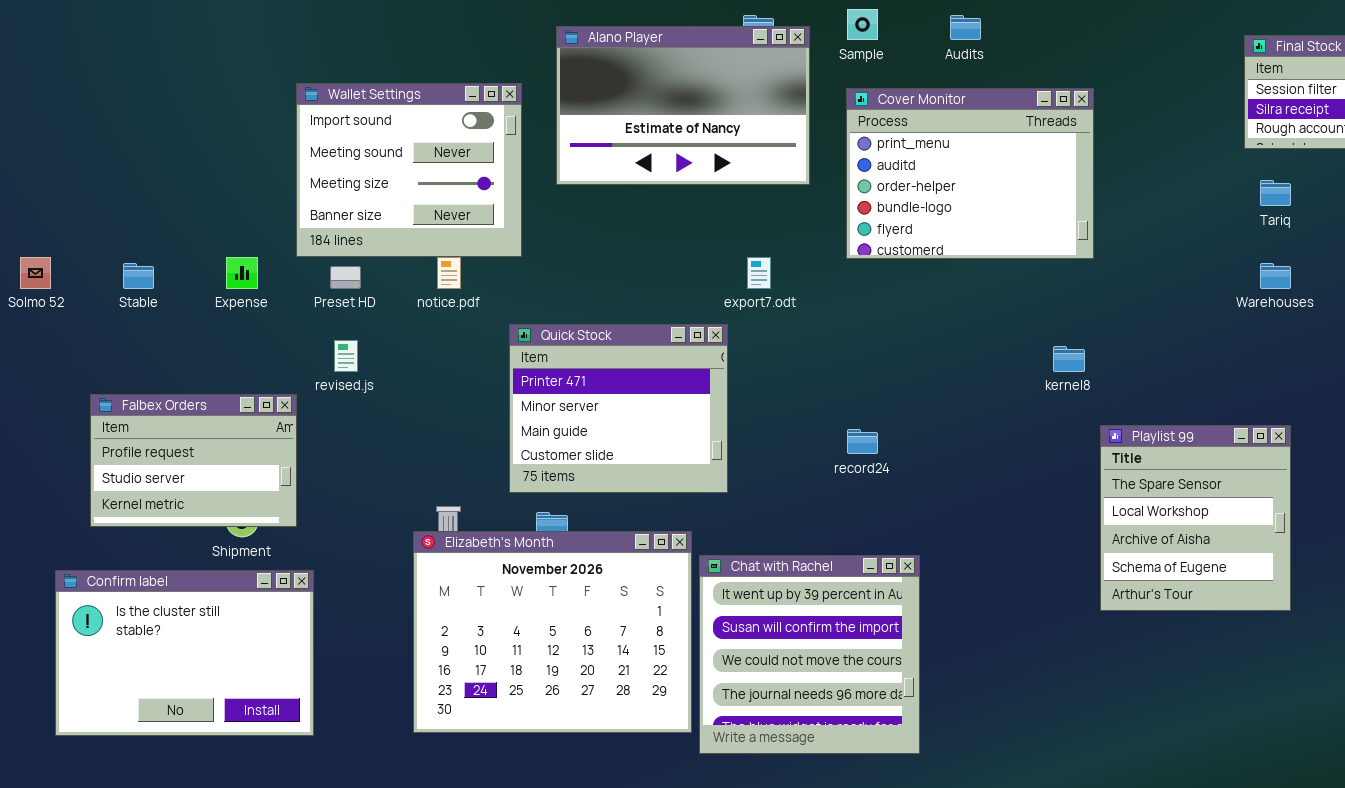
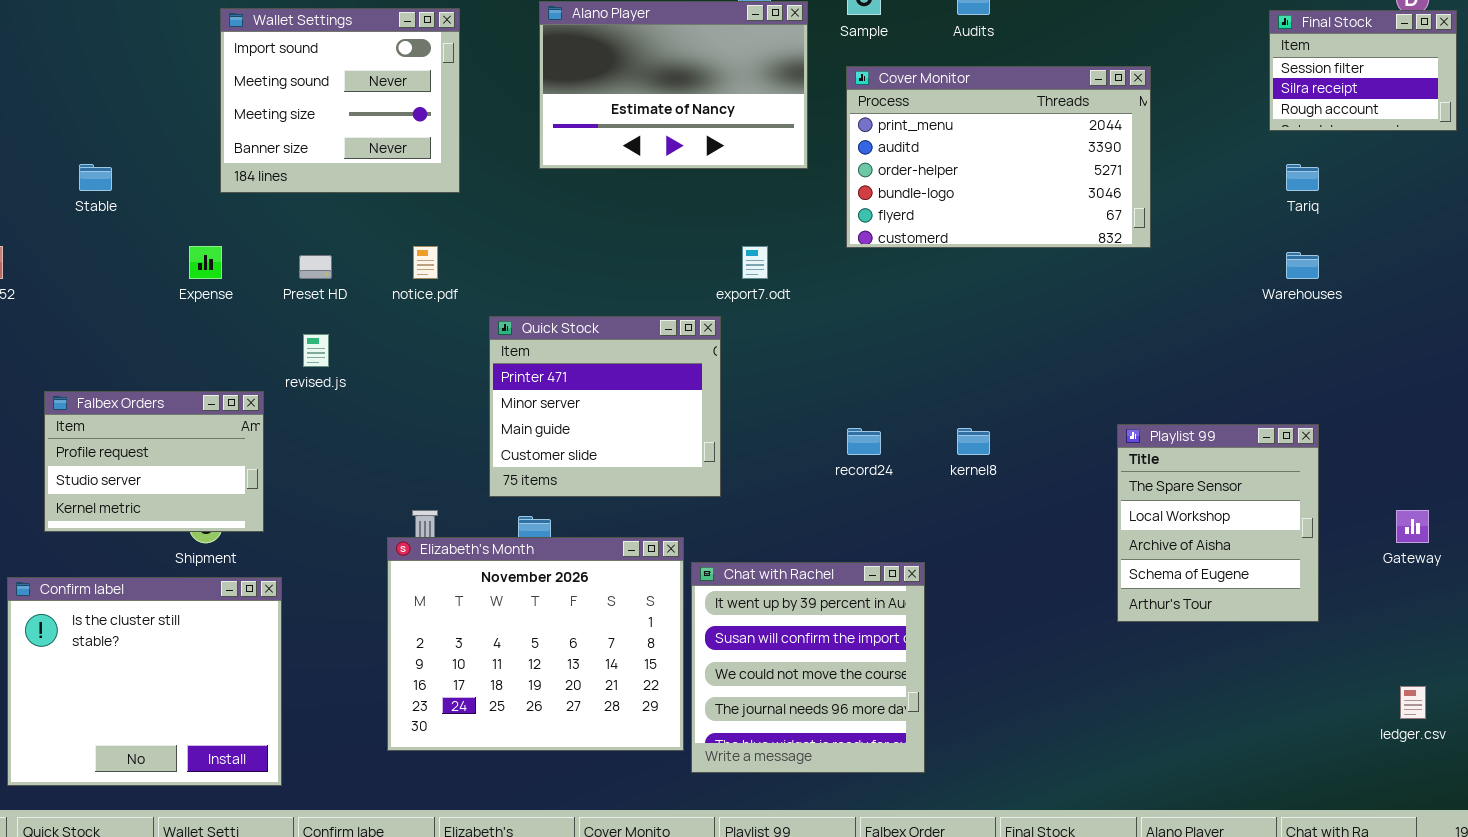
Wallet Settings: [296,83,522,257] -> [220,8,460,193], moved
Cover Monitor: [846,88,1094,259] -> [846,66,1151,248], resized
Stable: [123,263,154,289] -> [79,164,112,191], moved
kernel8: [1053,346,1085,372] -> [957,428,990,455], moved
Confirm label: [55,570,314,736] -> [7,577,282,786], resized

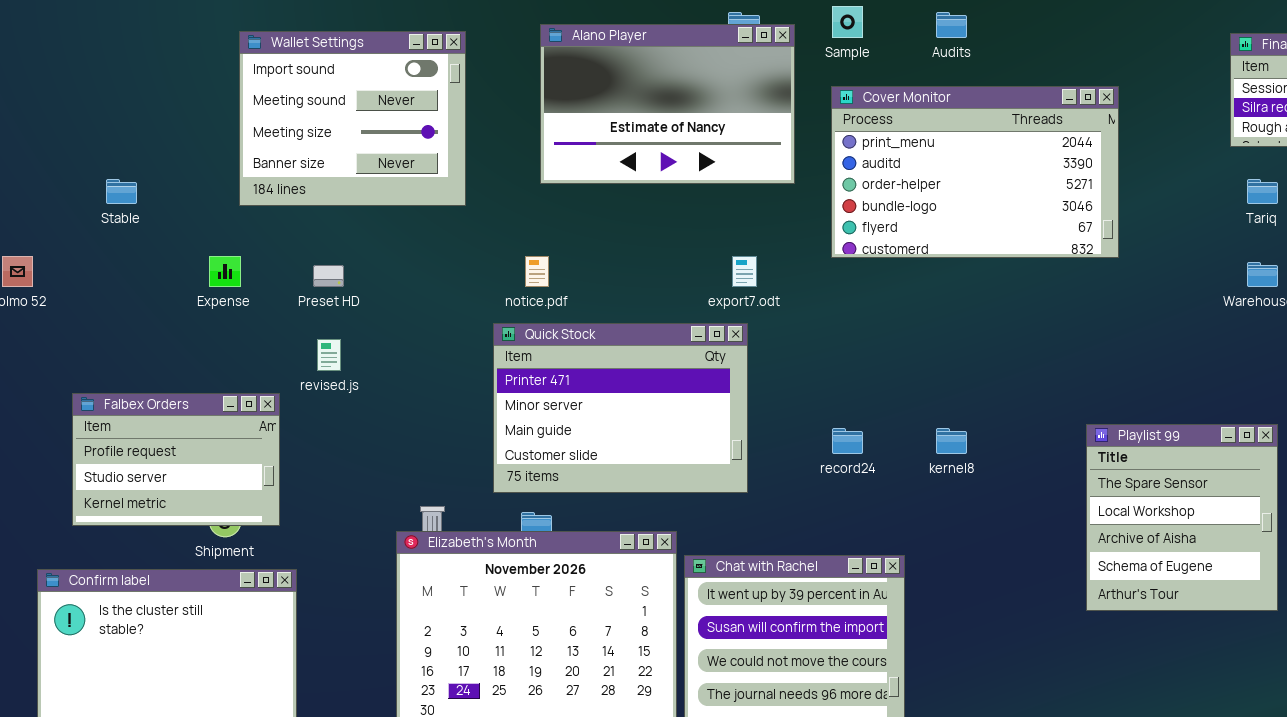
notice.pdf: [413,246,438,279] -> [525,256,549,287], moved
Quick Stock: [489,316,721,497] -> [493,323,748,493], resized

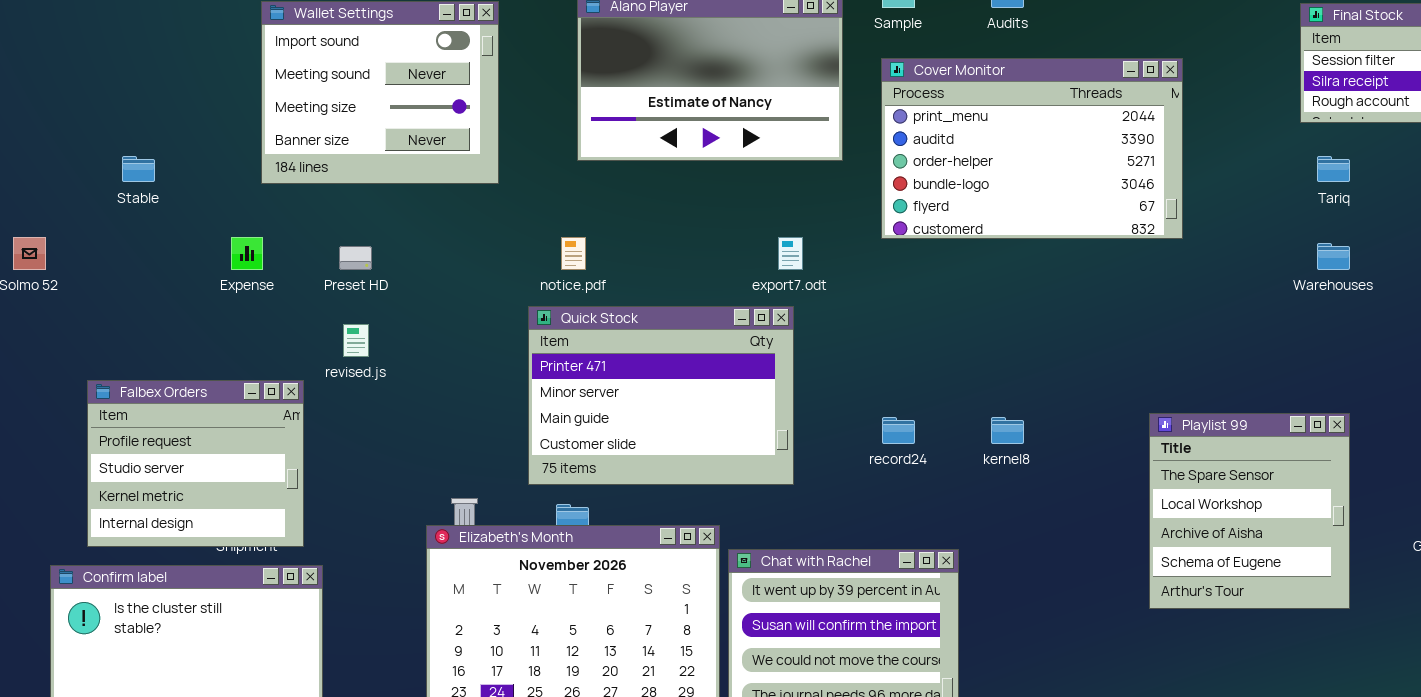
Falbex Orders: [72,393,280,526] -> [87,380,304,547], resized

